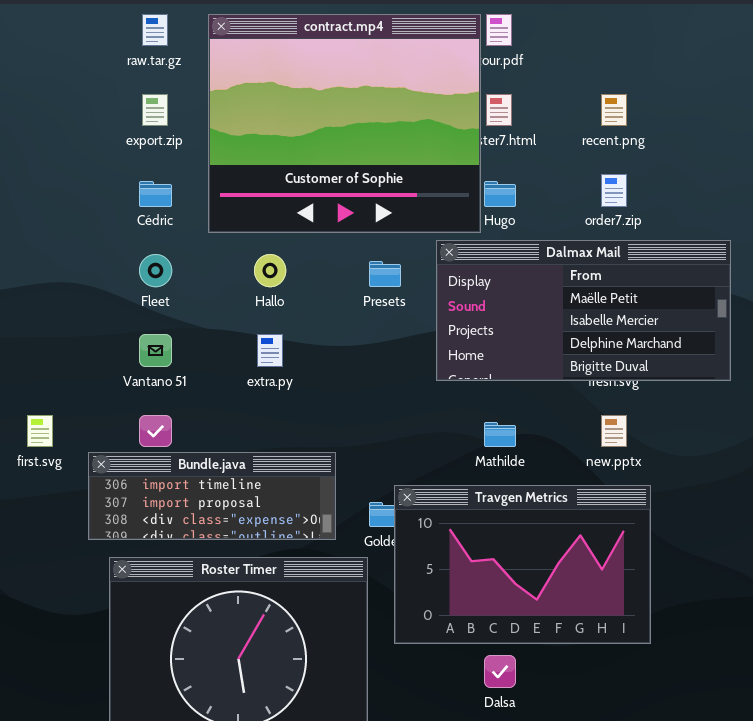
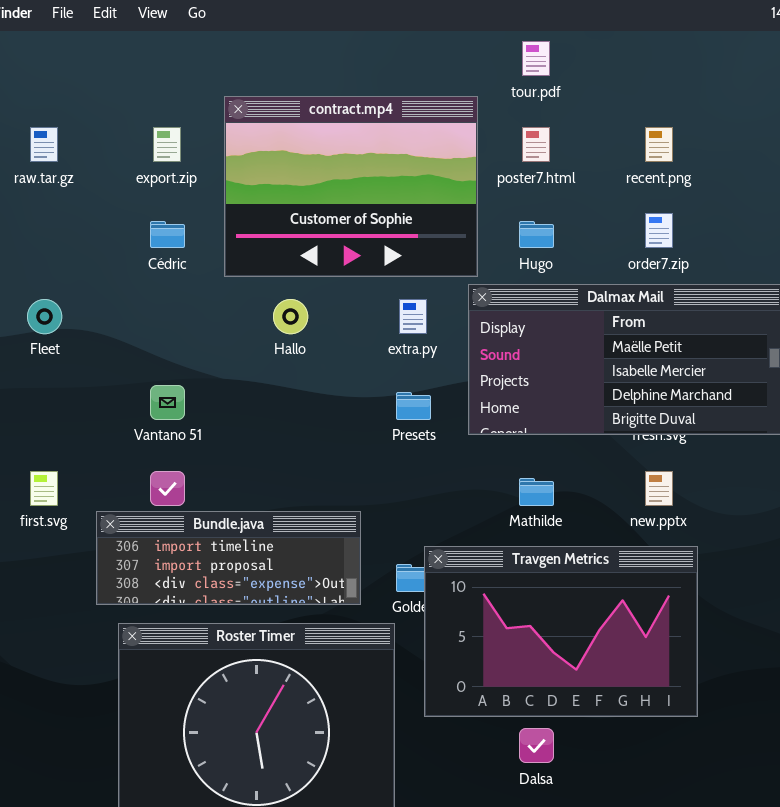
raw.tar.gz: [142,14,168,46] -> [30,127,58,162], moved
contract.mp4: [208,14,481,233] -> [224,96,478,277], resized
Fleet: [139,254,172,287] -> [27,299,62,334], moved
Presets: [369,261,401,287] -> [396,392,431,420], moved
extra.py: [257,334,283,367] -> [399,299,427,334], moved

